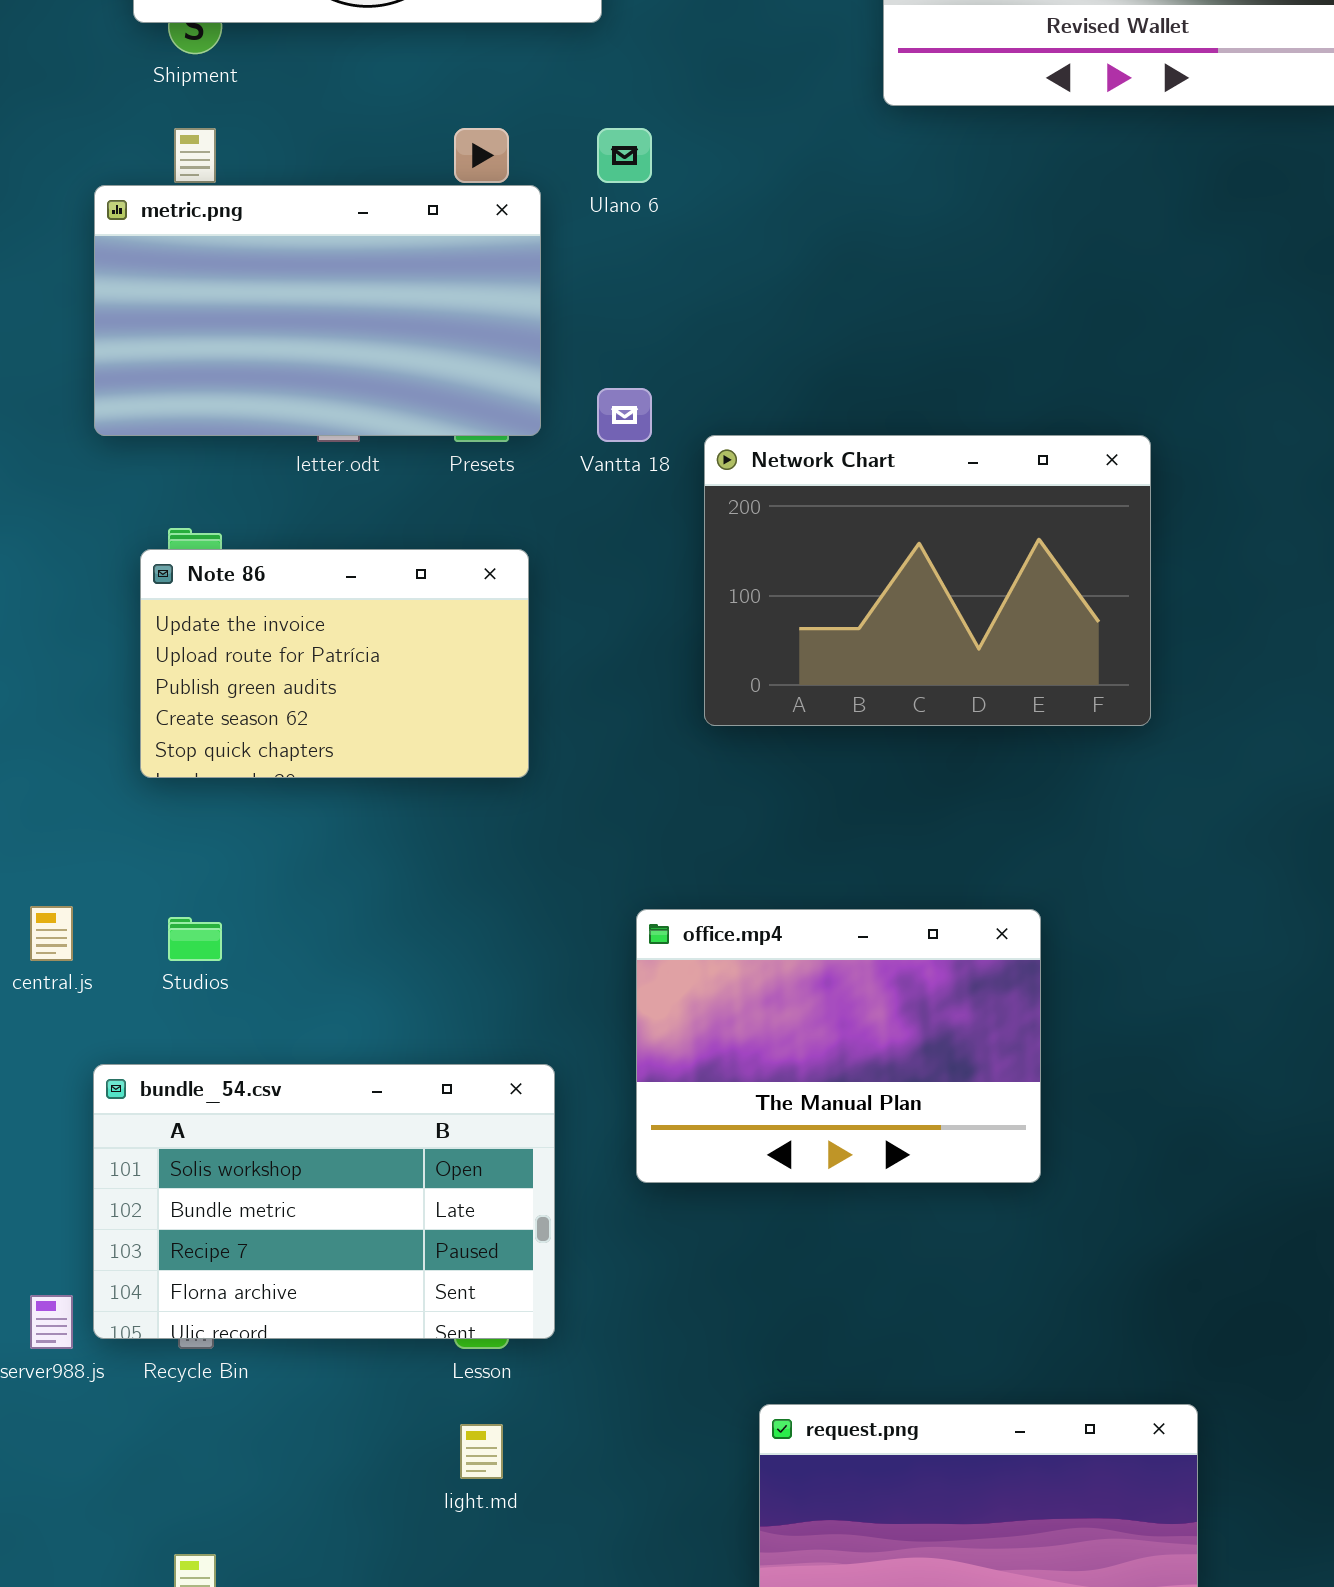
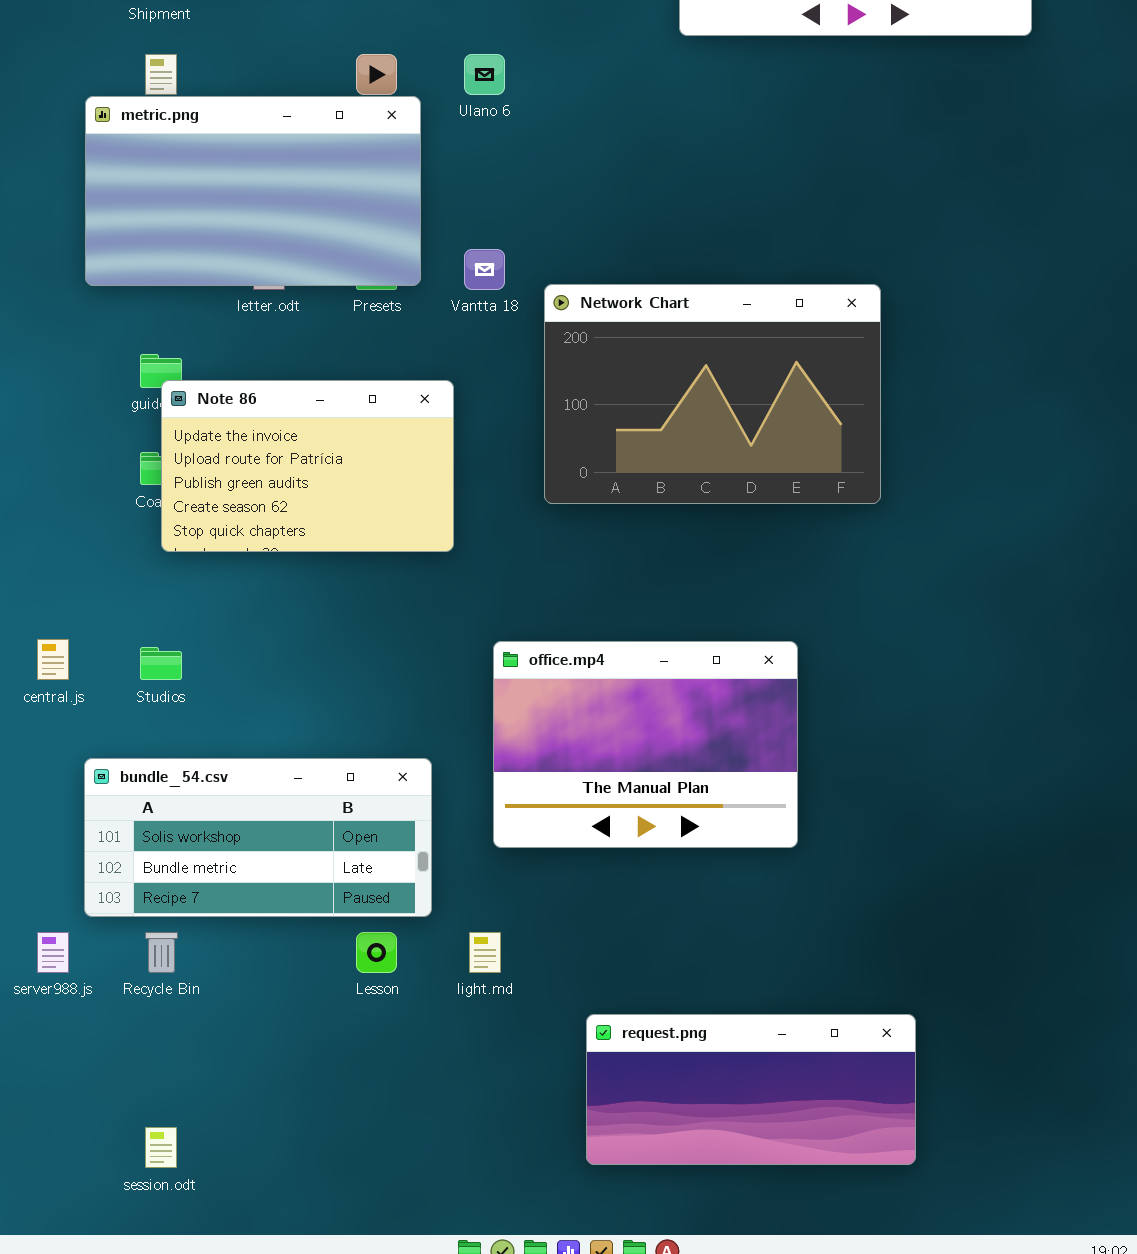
Note 86: [140,549,529,778] -> [161,380,454,552], moved
bundle_54.csv: [93,1064,555,1339] -> [84,758,432,917], resized
light.md: [460,1424,503,1479] -> [469,932,501,973], moved

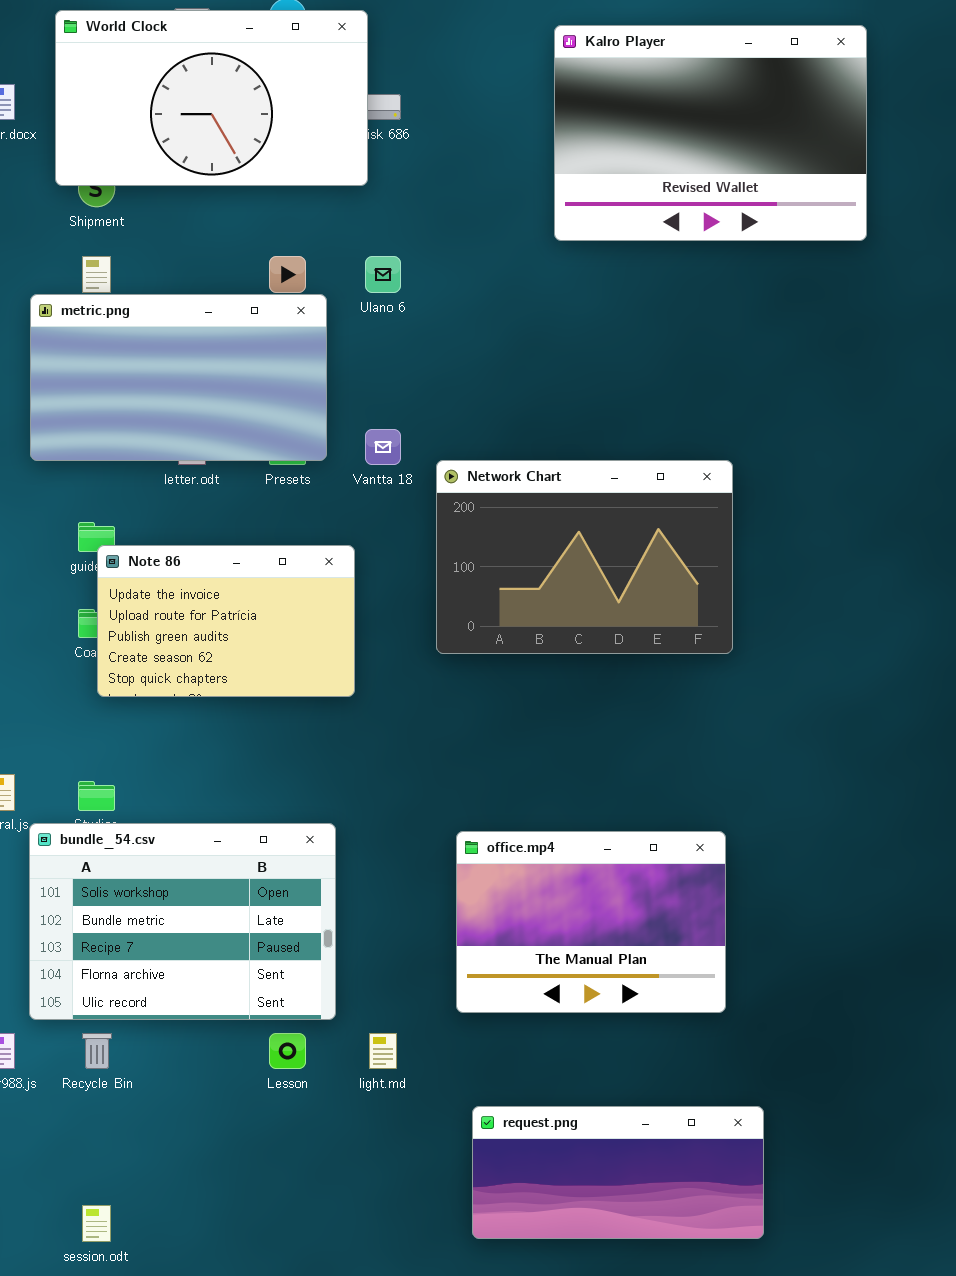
office.mp4: [493,641,798,848] -> [456,831,726,1013], moved
bundle_54.csv: [84,758,432,917] -> [29,823,336,1020], resized

